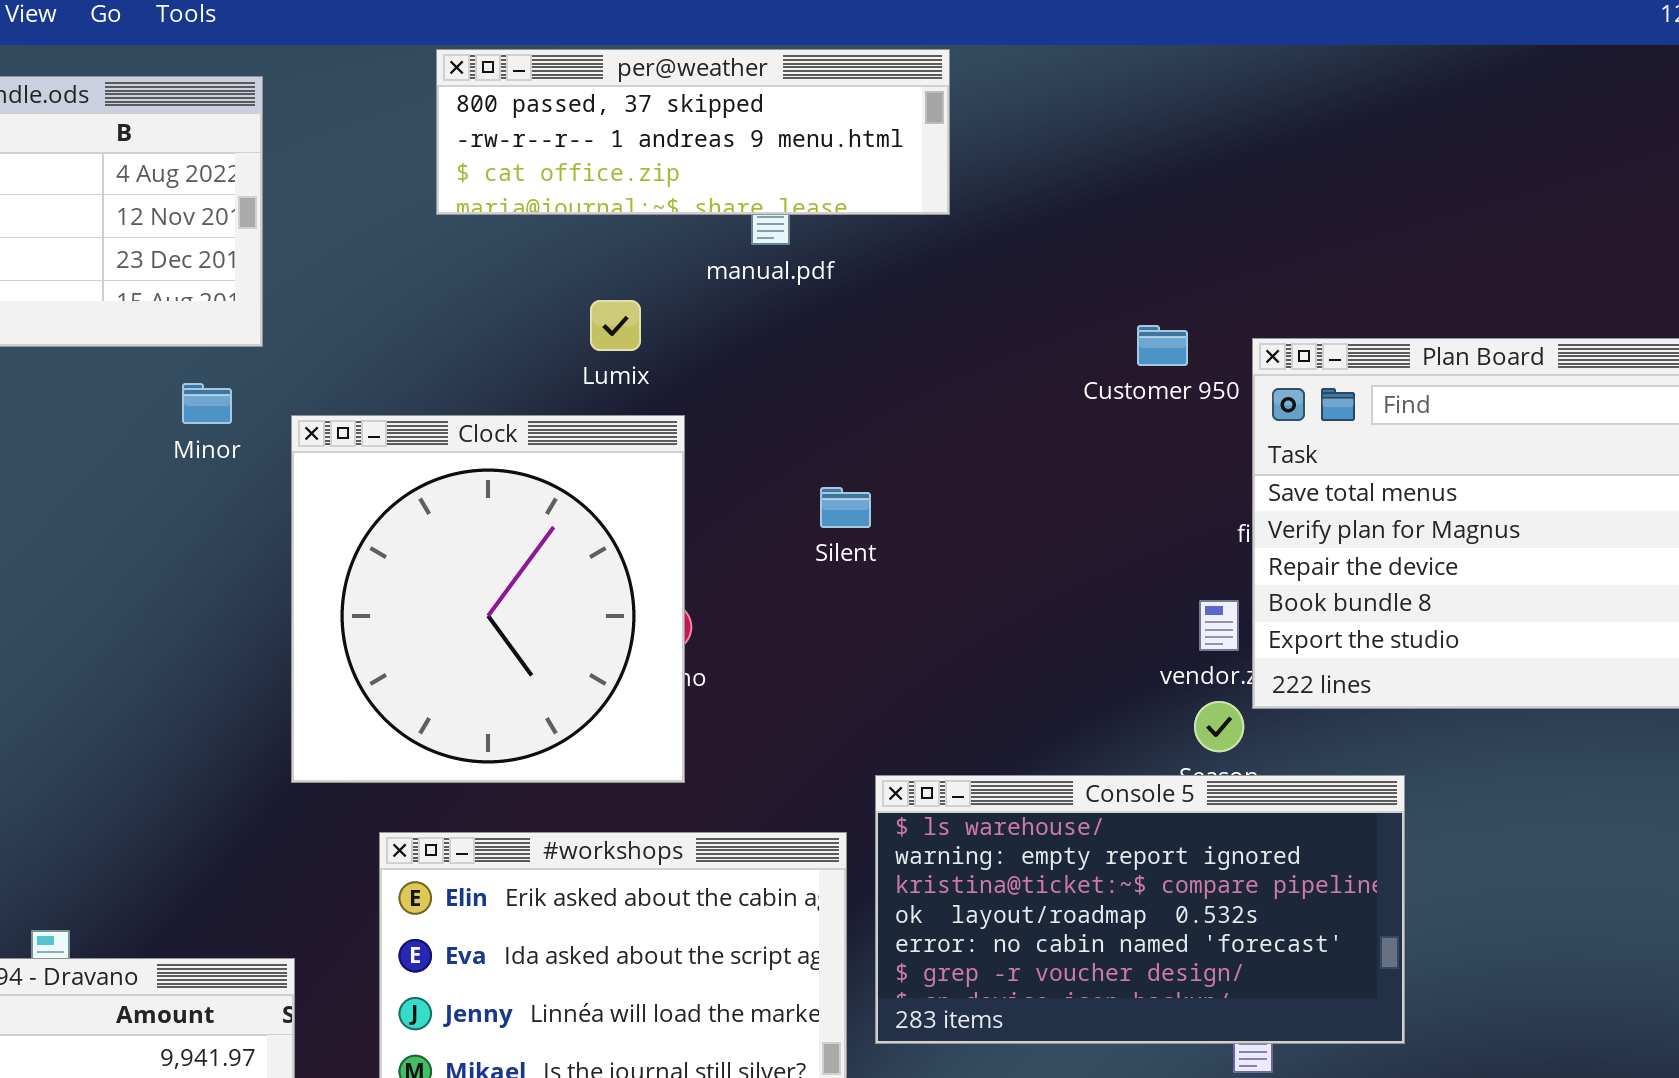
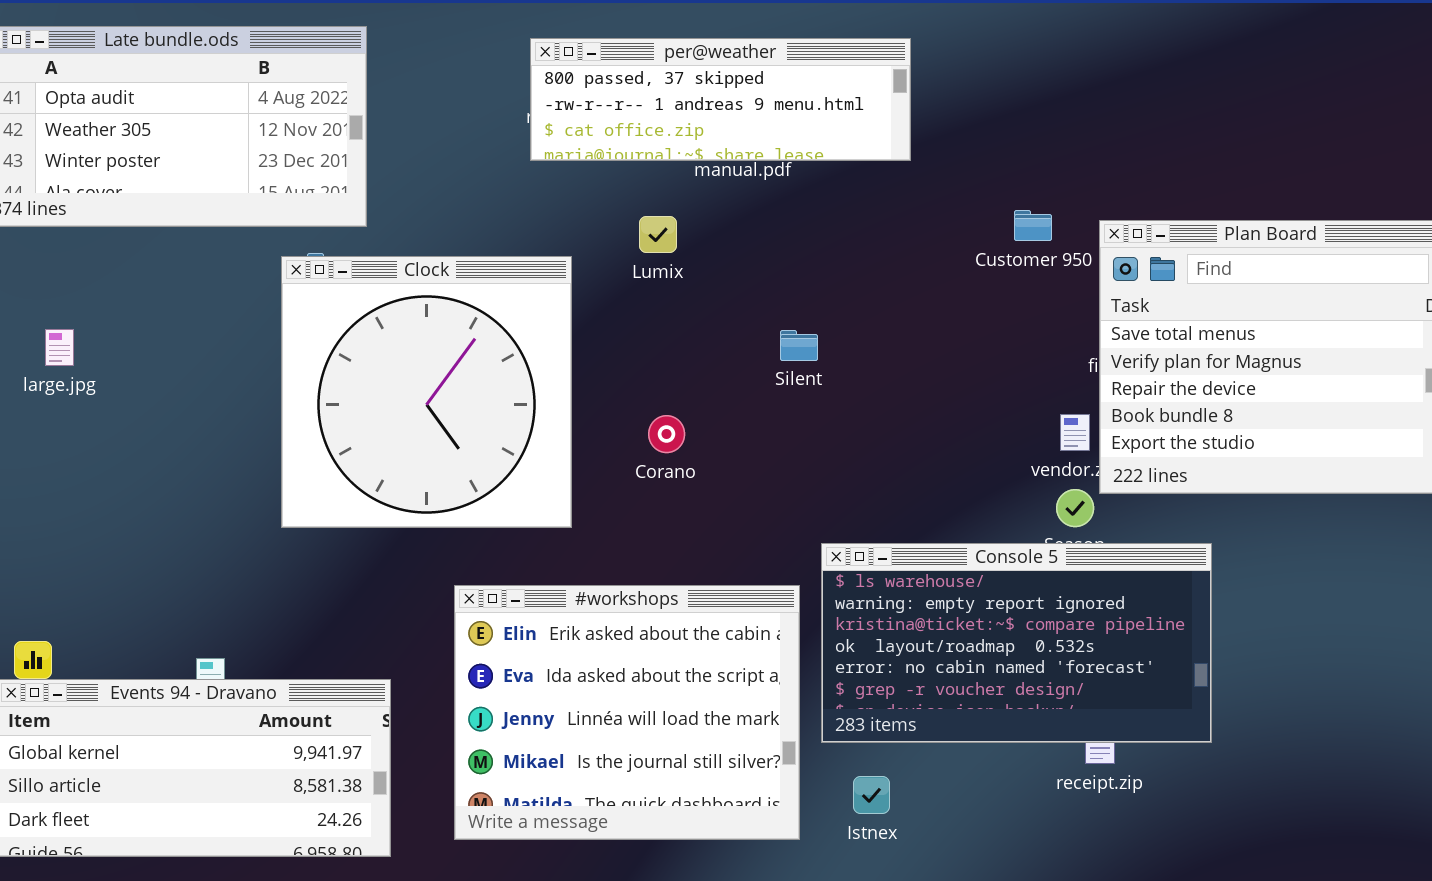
per@weather: [436,49,950,215] -> [530,38,911,161], moved
Lumix: [590,300,641,351] -> [639,216,677,253], moved
Clock: [291,415,685,783] -> [281,256,572,528], moved

